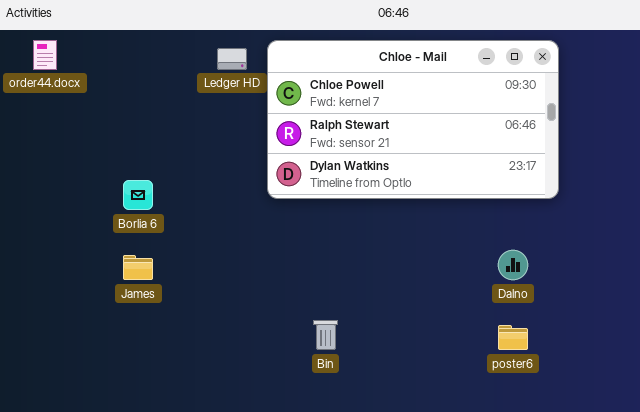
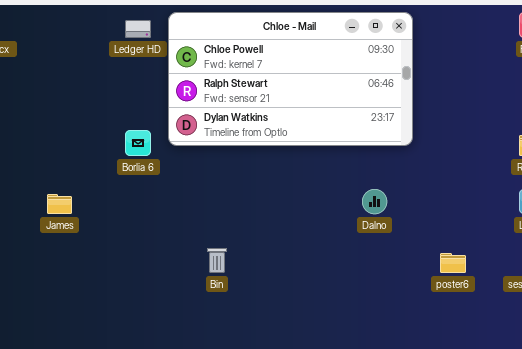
Borlia 6: [123,180,153,210] -> [125,130,151,156], moved
poster6: [498,325,528,350] -> [440,253,466,273], moved

